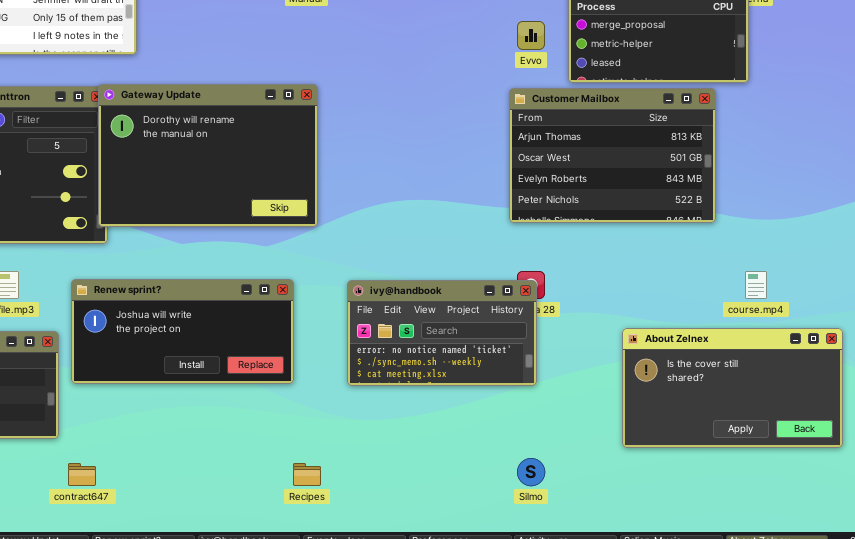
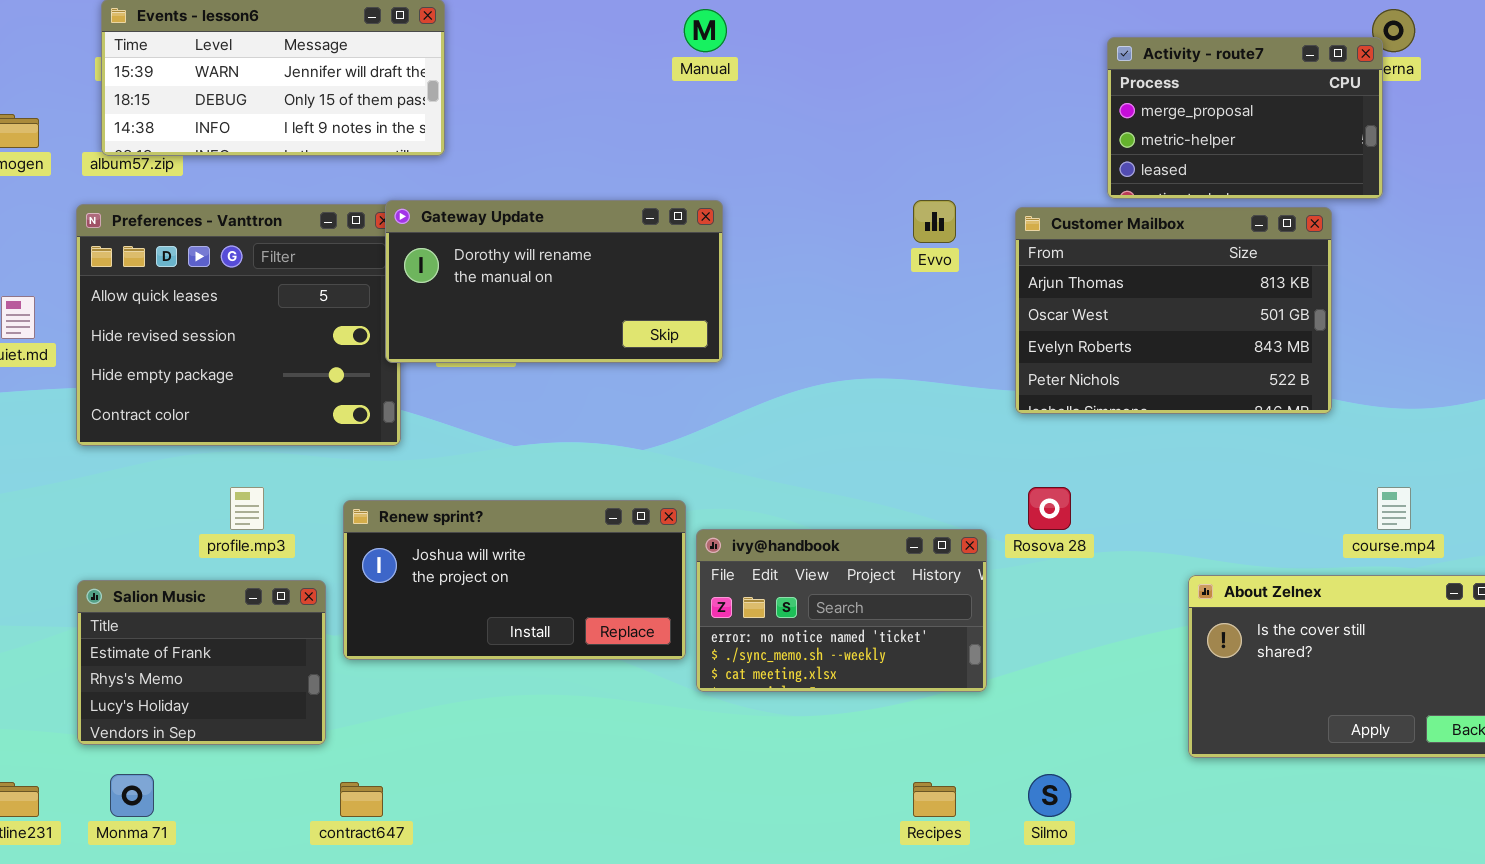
Evvo: [517,21,545,50] -> [913,200,956,243], moved
Gateway Update: [98,84,318,227] -> [385,200,723,363], resized
ivy@handbook: [347,280,537,386] -> [696,529,987,692], moved
Recipes: [293,463,321,486] -> [913,782,956,817], moved

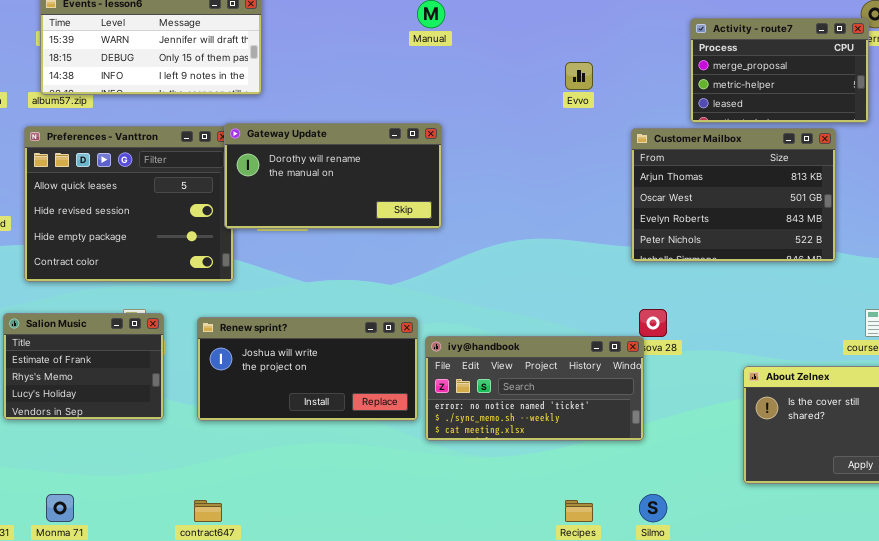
Evvo: [913,200,956,243] -> [565,62,593,90], moved
ivy@handbook: [696,529,987,692] -> [425,336,644,441], resized
Salion Music: [77,580,326,745] -> [3,313,164,420], moved

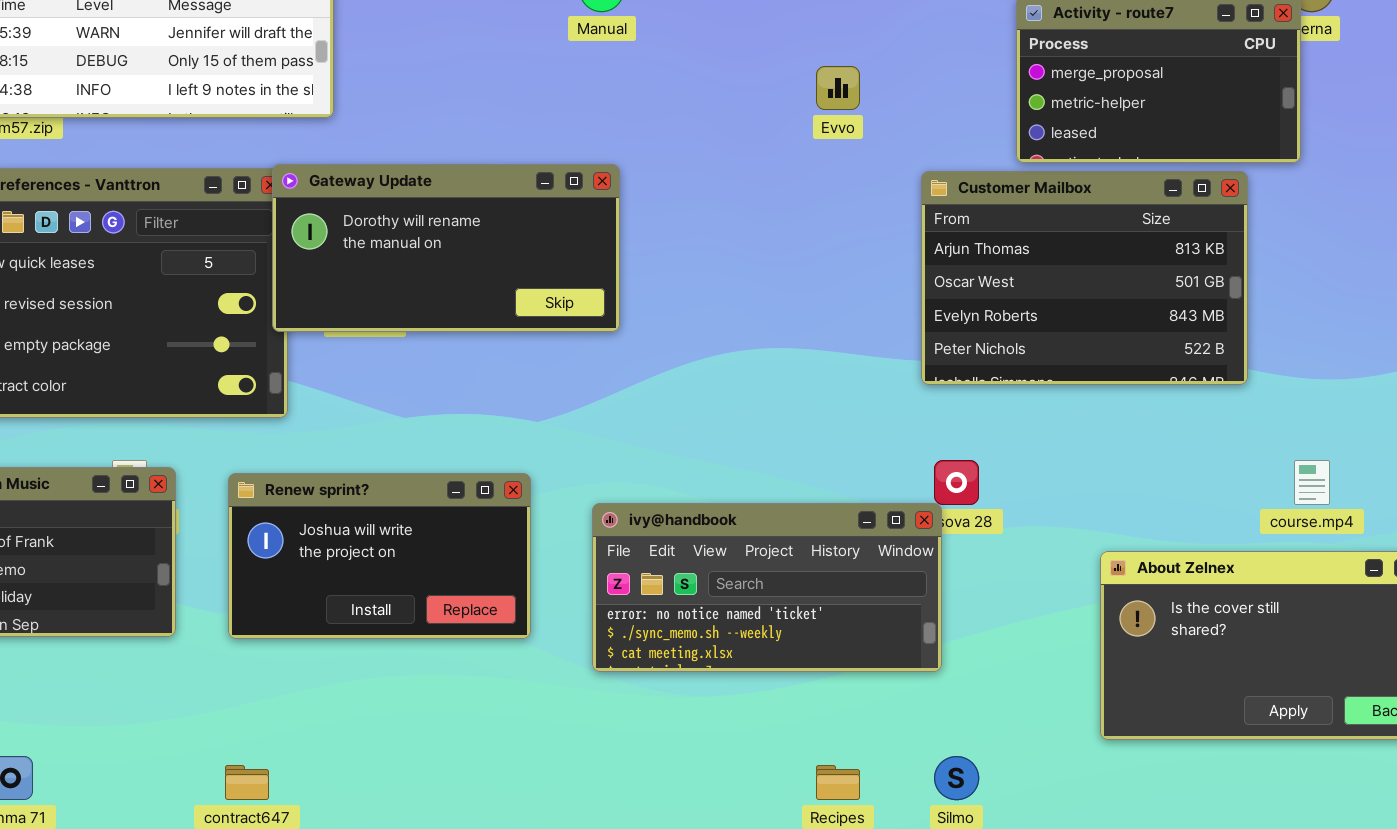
Renew sprint?: [197,317,418,421] -> [228,473,531,639], resized

